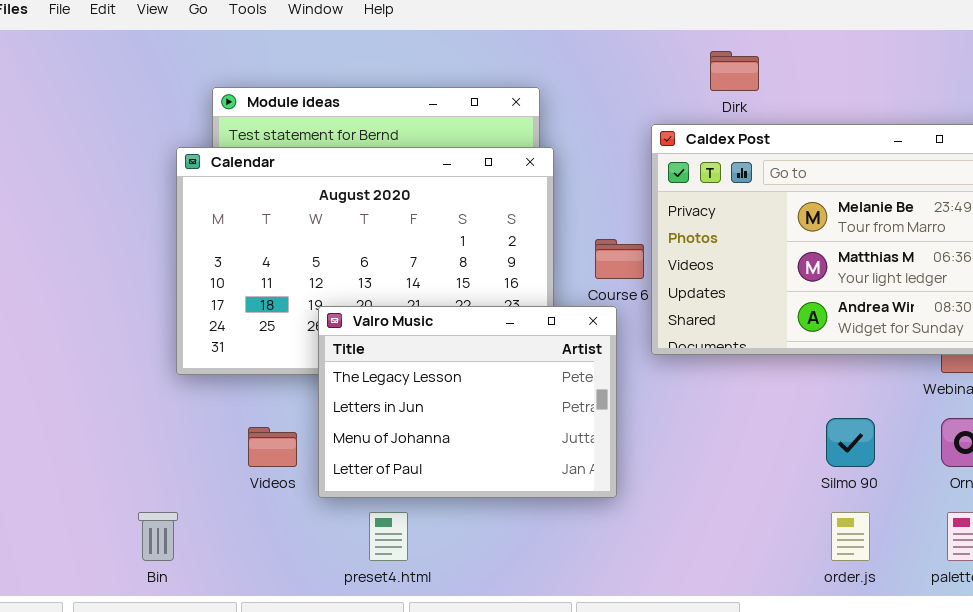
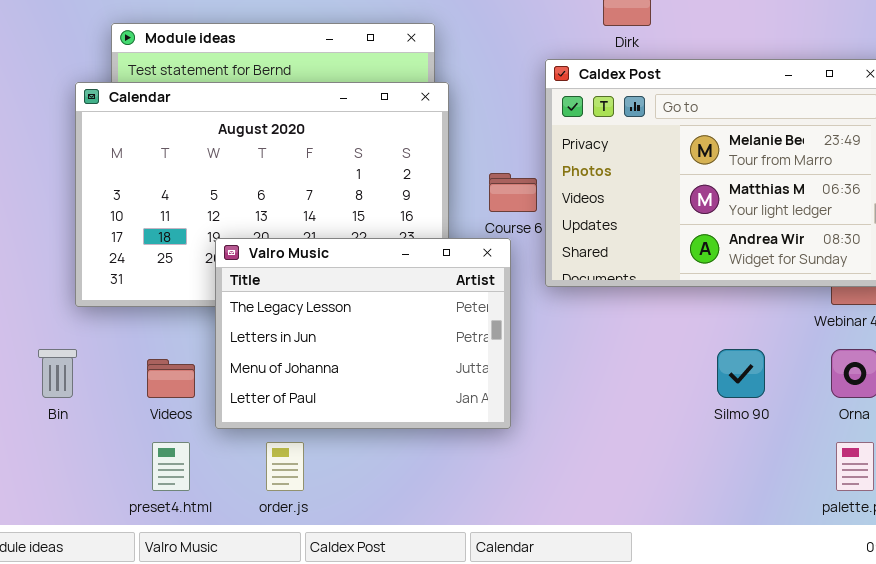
Bin: [138,512,178,561] -> [38,349,77,398], moved
preset4.html: [369,512,408,561] -> [152,442,190,491], moved
order.js: [831,512,870,561] -> [266,442,304,491], moved

